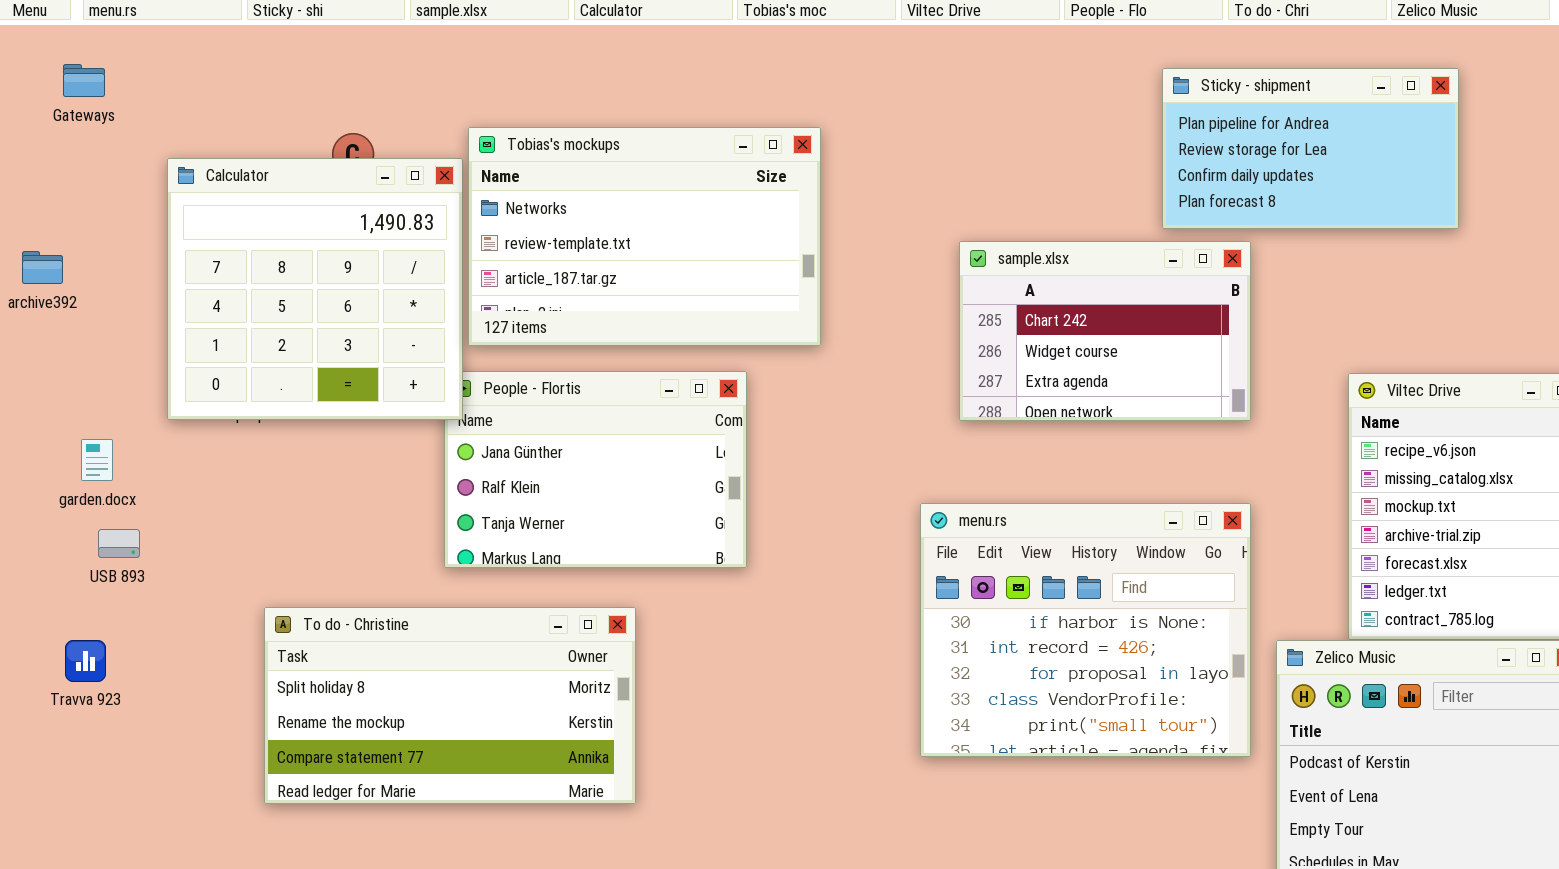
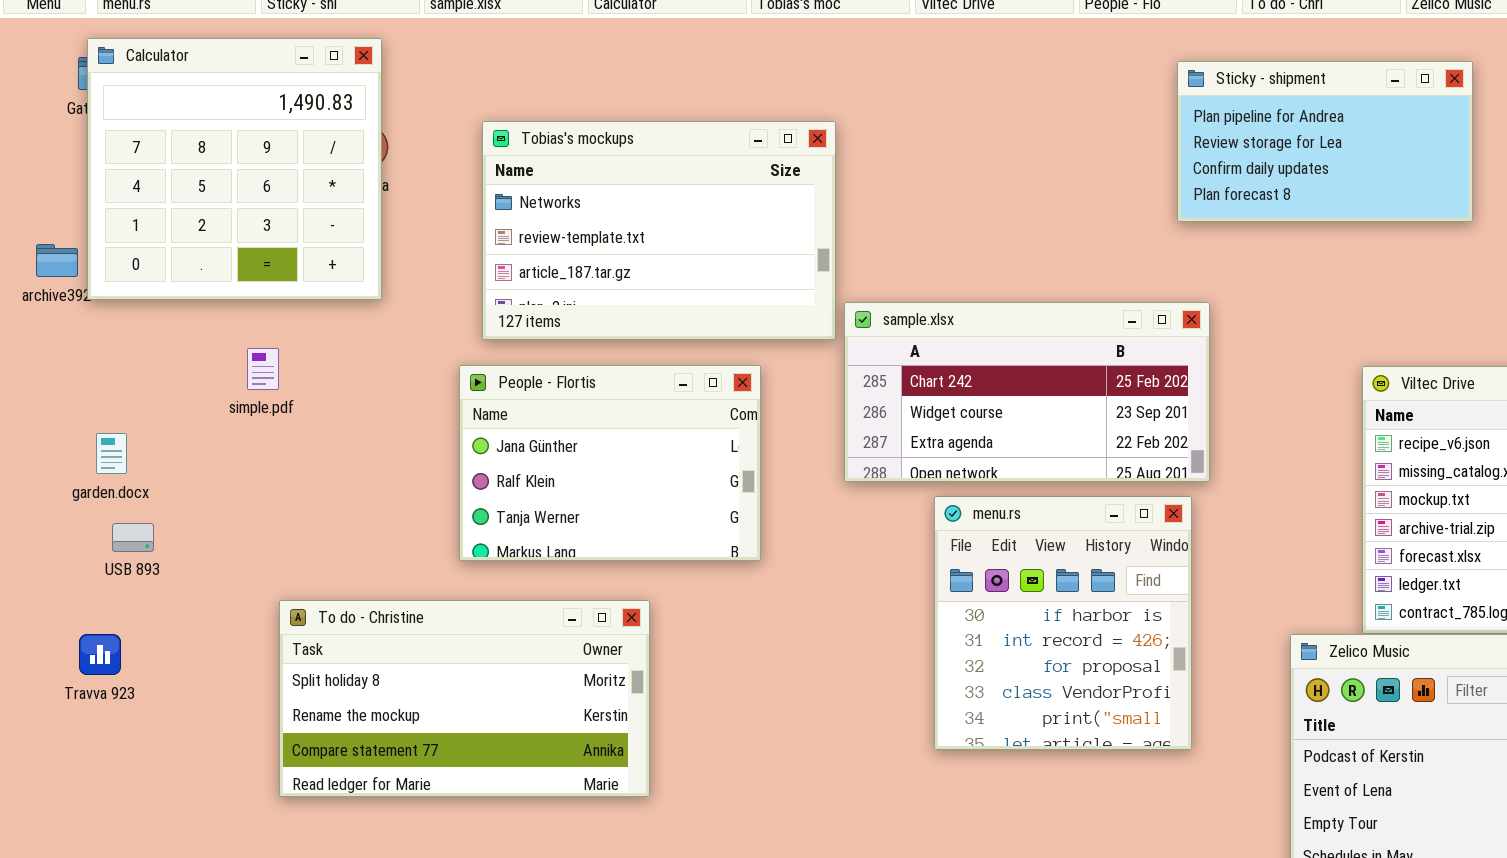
Calculator: [167,158,463,420] -> [87,38,382,300], moved
sample.xlsx: [959,241,1251,421] -> [844,302,1210,482], moved, resized
menu.rs: [920,503,1251,757] -> [934,496,1192,750], resized

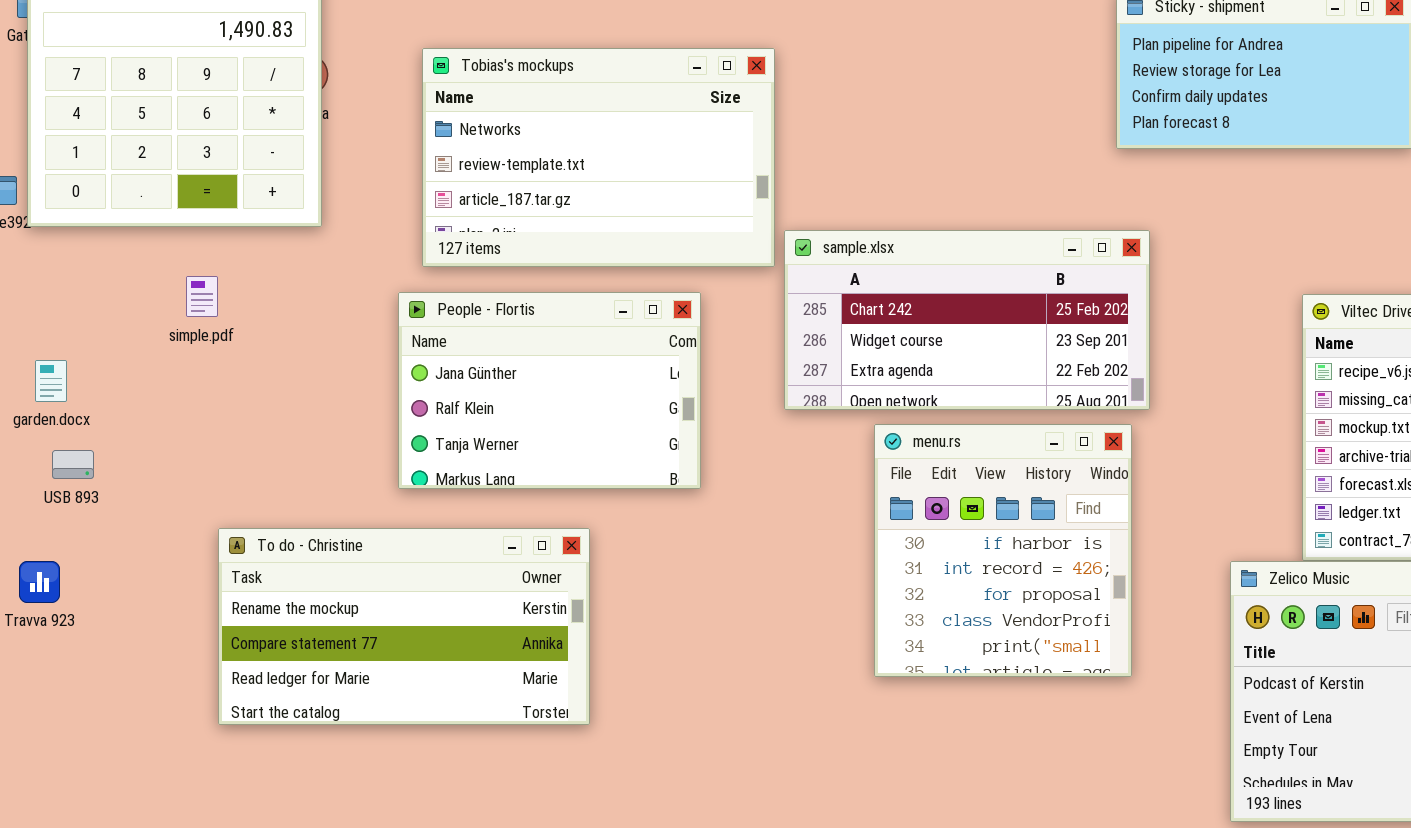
To do - Christine: [279,600,650,797] -> [218,528,590,725], scrolled down 1 row

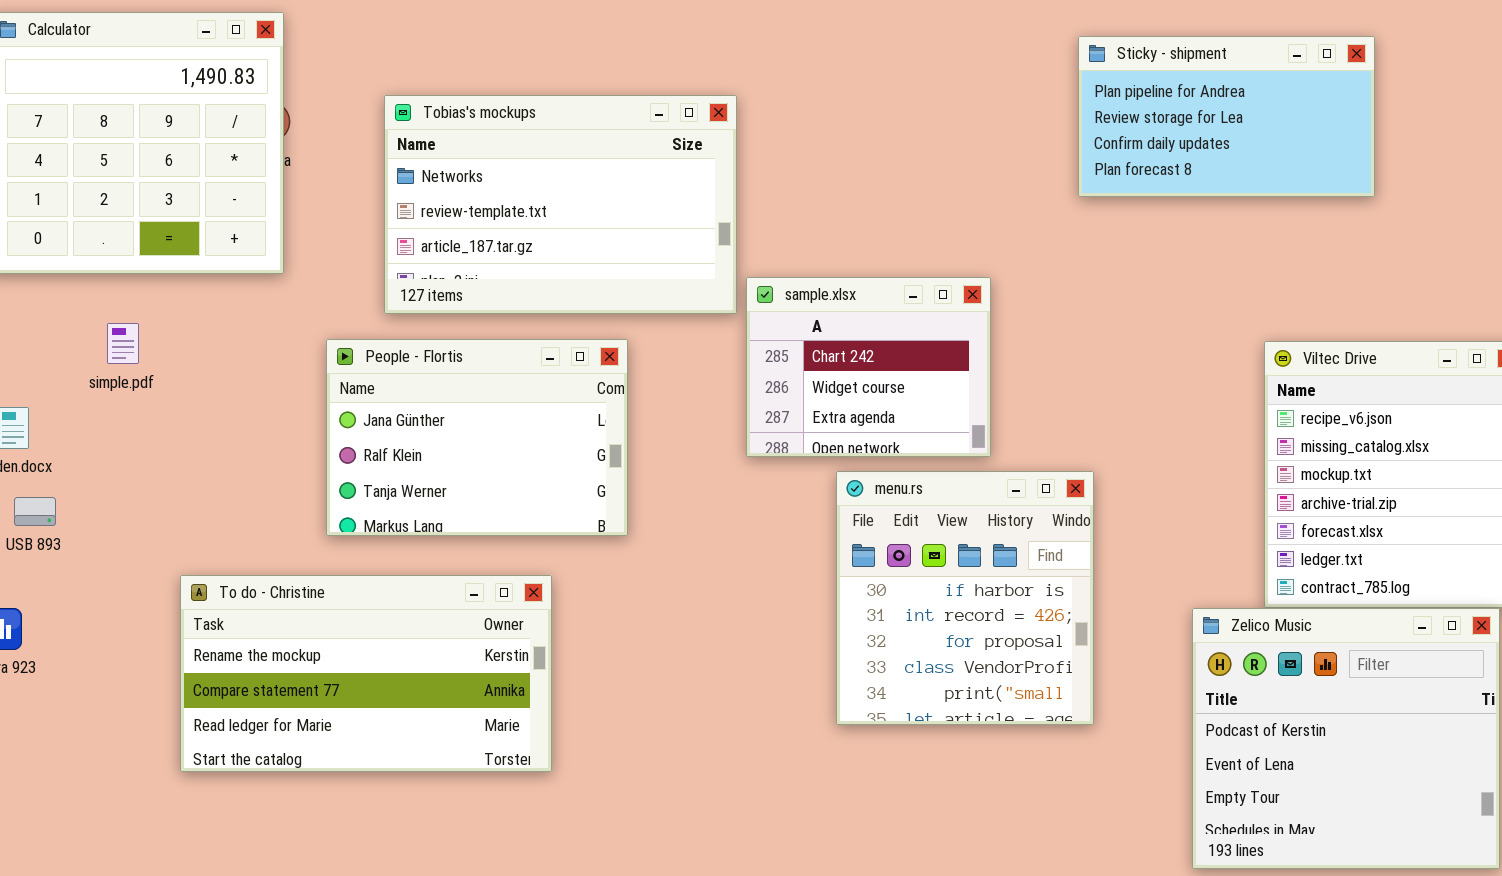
sample.xlsx: [784,230,1150,410] -> [746,277,991,457], resized
simple.pdf: [186,276,218,317] -> [107,323,139,364], moved
People - Flortis: [398,292,701,489] -> [326,339,628,536], moved

